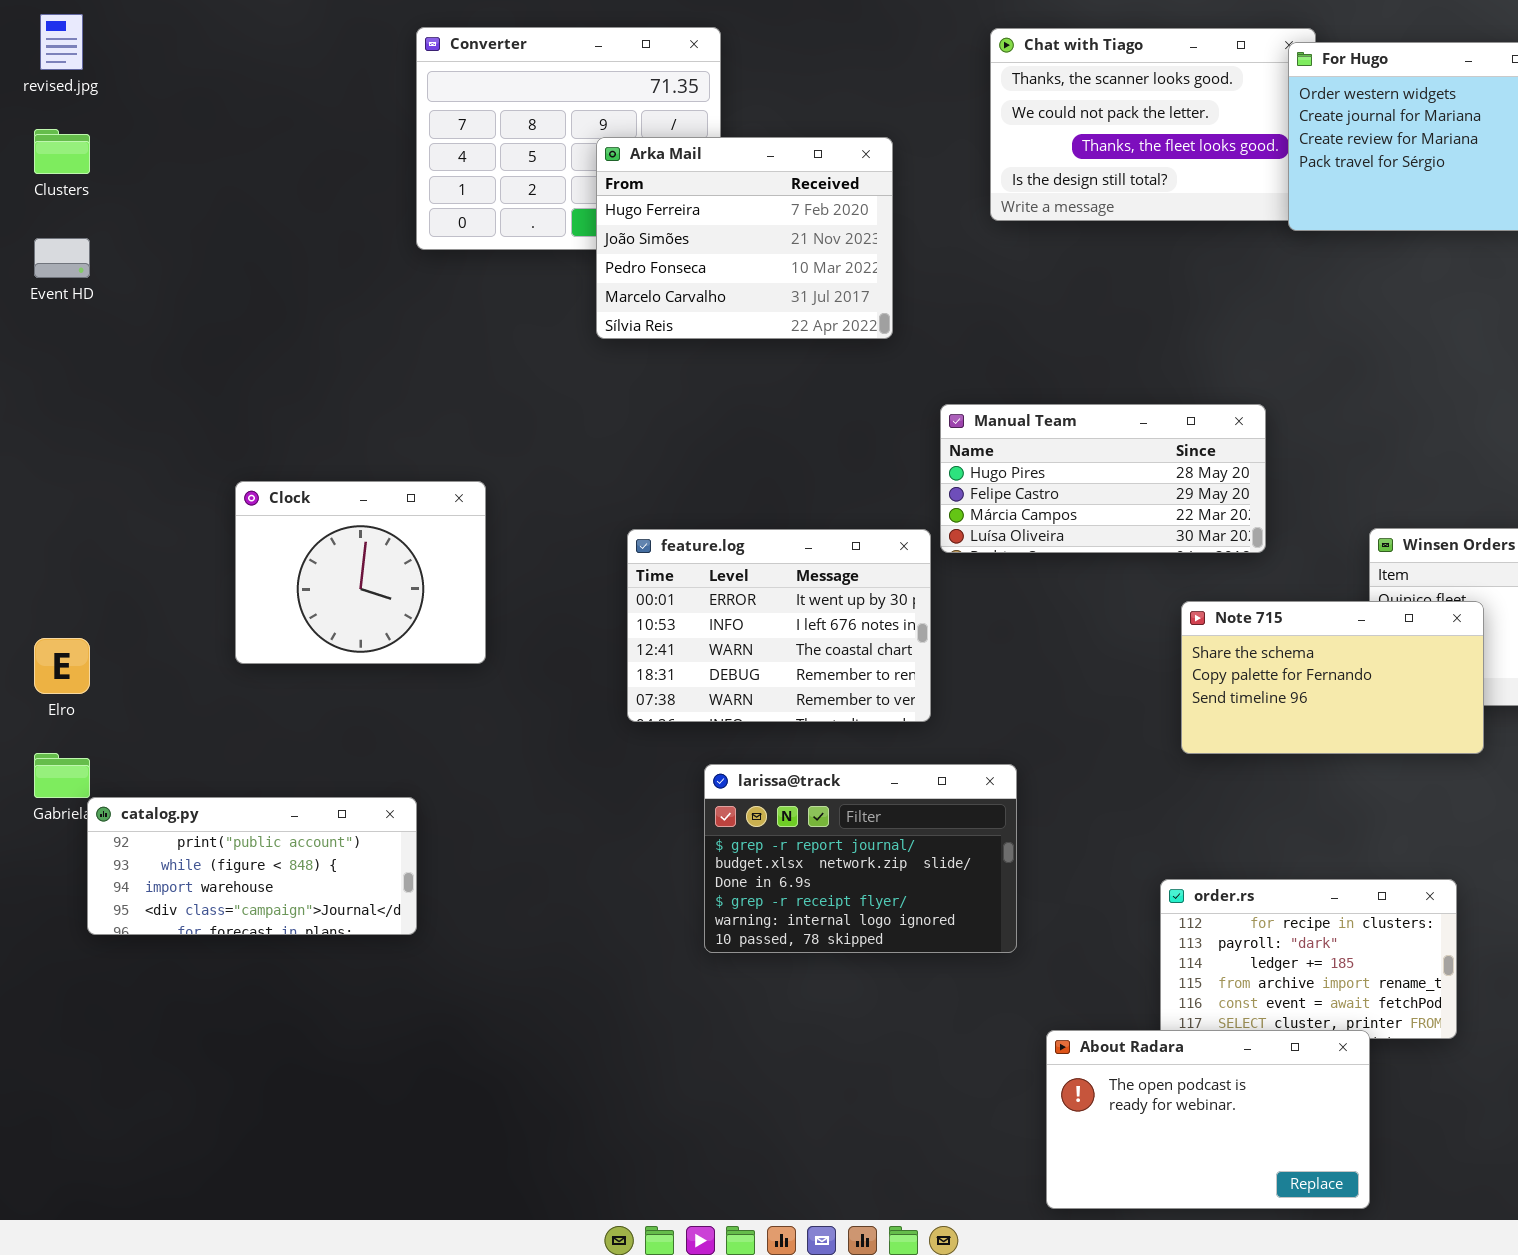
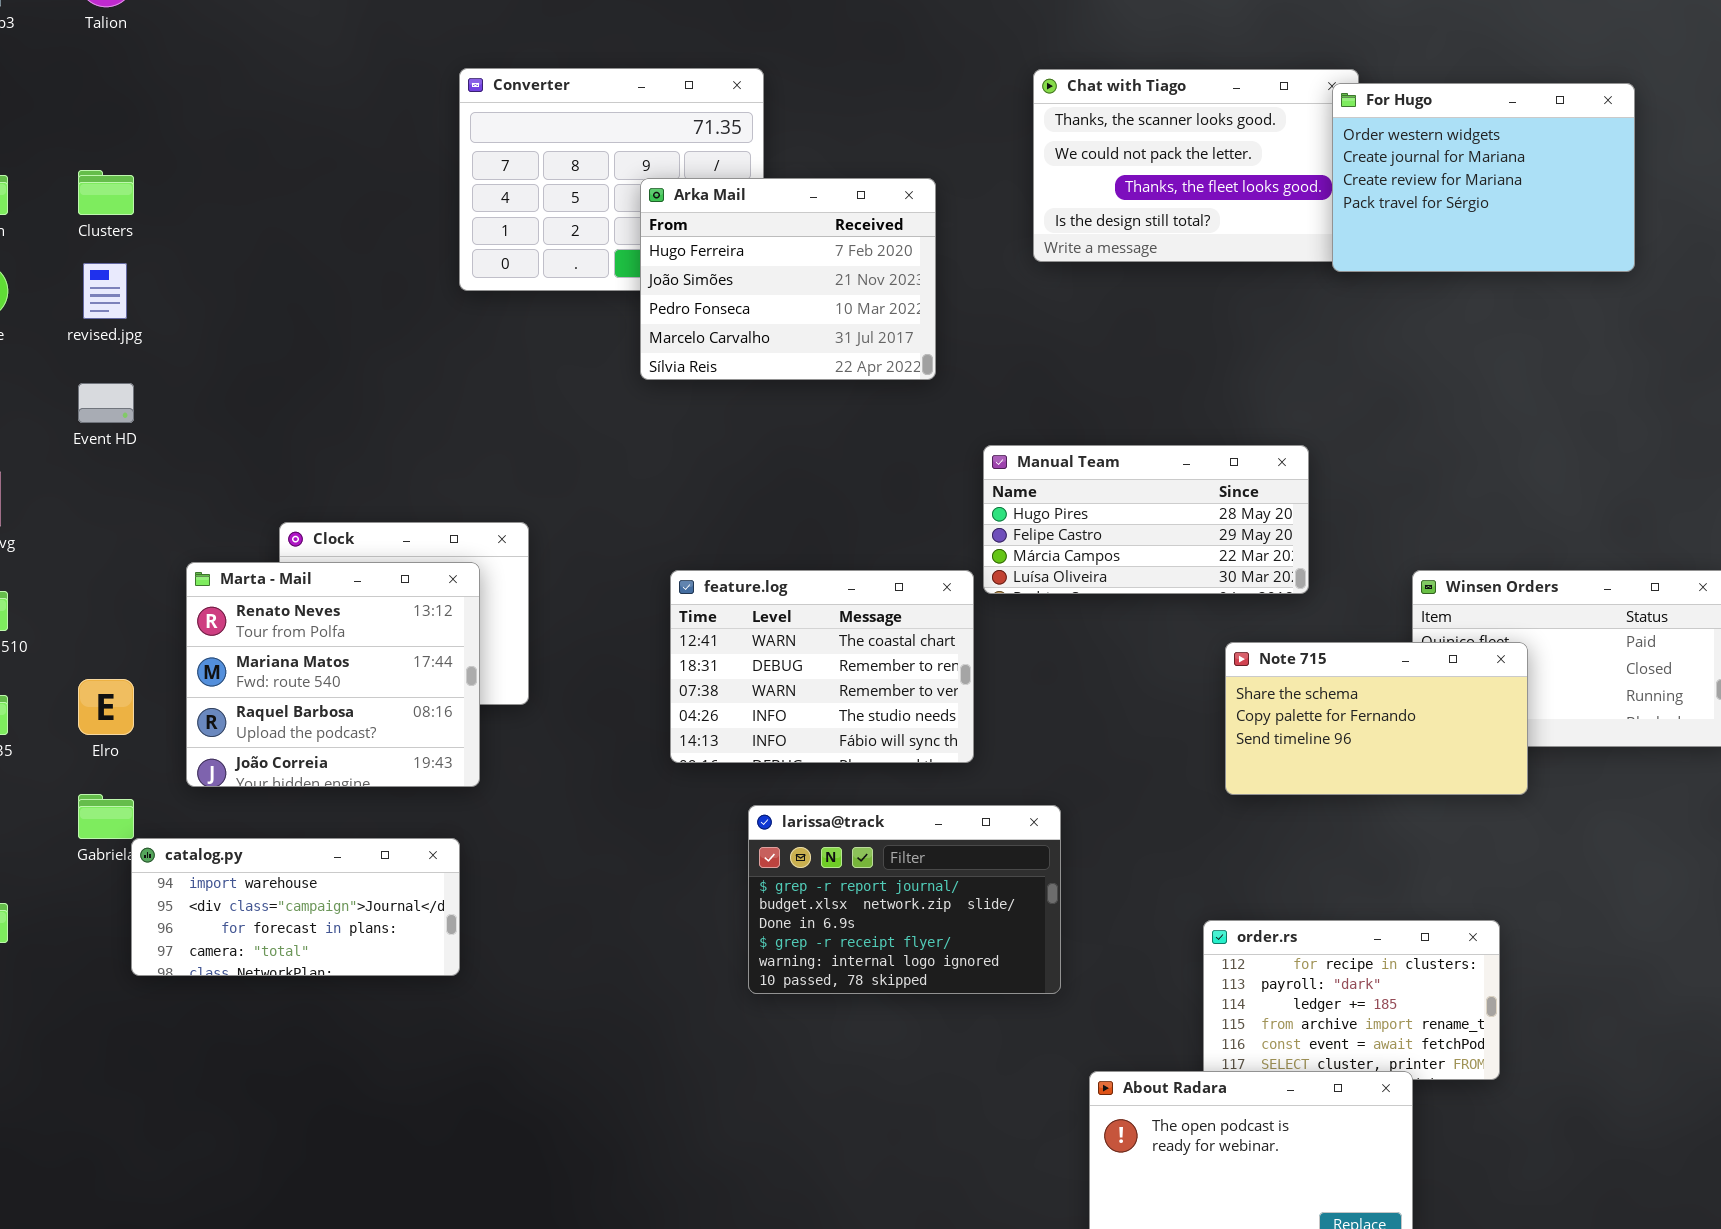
revised.jpg: [40,14,83,70] -> [83,263,127,319], moved
Event HD: [34,238,90,278] -> [78,383,134,423], moved
Marta - Mail: none -> [186,562,480,787], opened
feature.log: [627,529,931,722] -> [670,570,974,763], scrolled down 2 rows
catalog.py: [87,797,417,935] -> [131,838,460,976], scrolled down 2 rows

